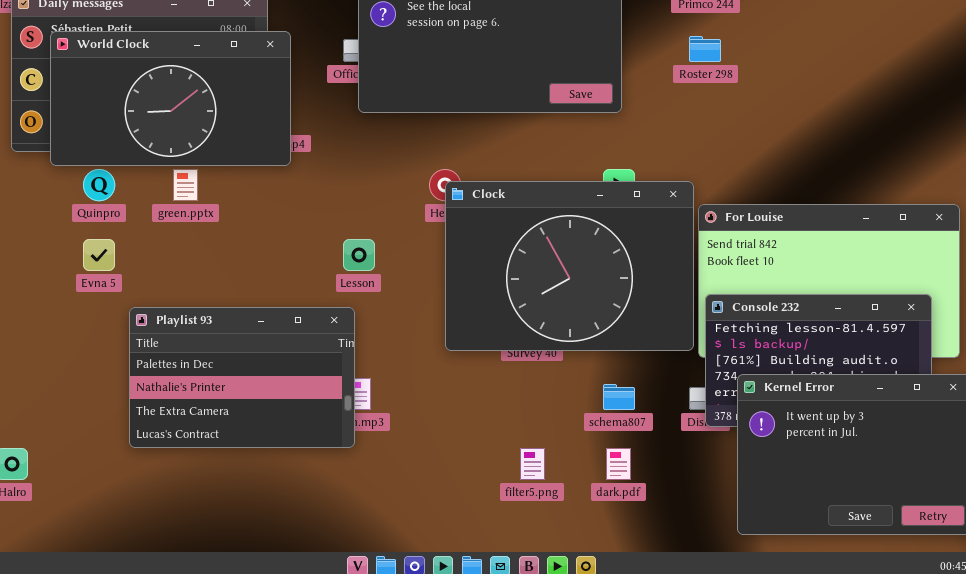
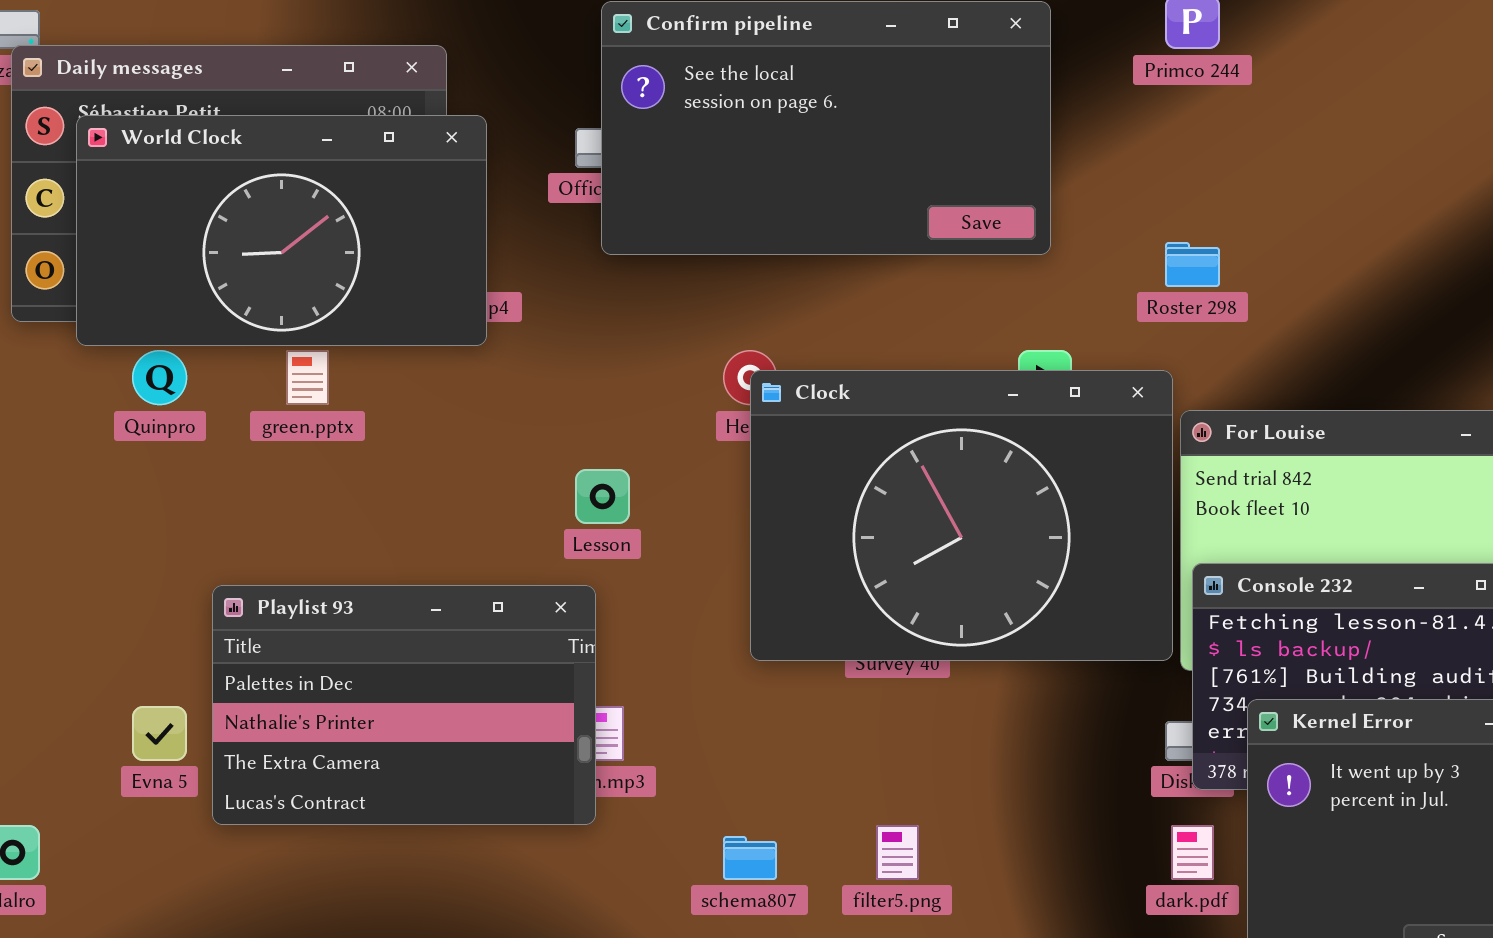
Roster 298: [689,36,721,62] -> [1165,242,1220,287], moved
Evna 5: [83,239,115,271] -> [132,706,187,761], moved
schema807: [603,384,635,410] -> [723,836,777,880], moved
dark.pdf: [606,448,631,480] -> [1171,825,1214,880], moved

